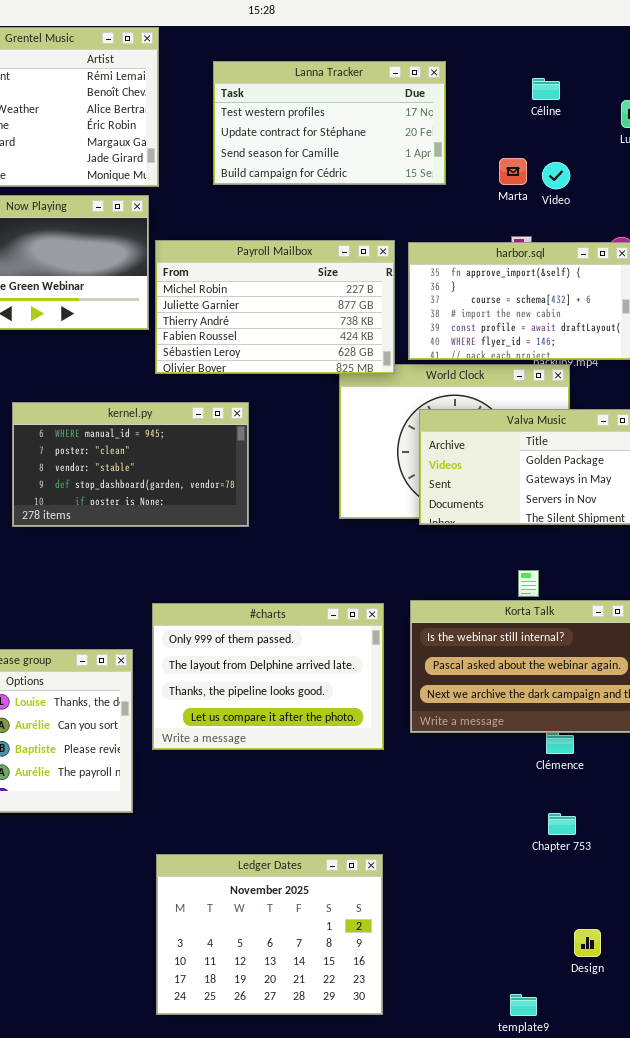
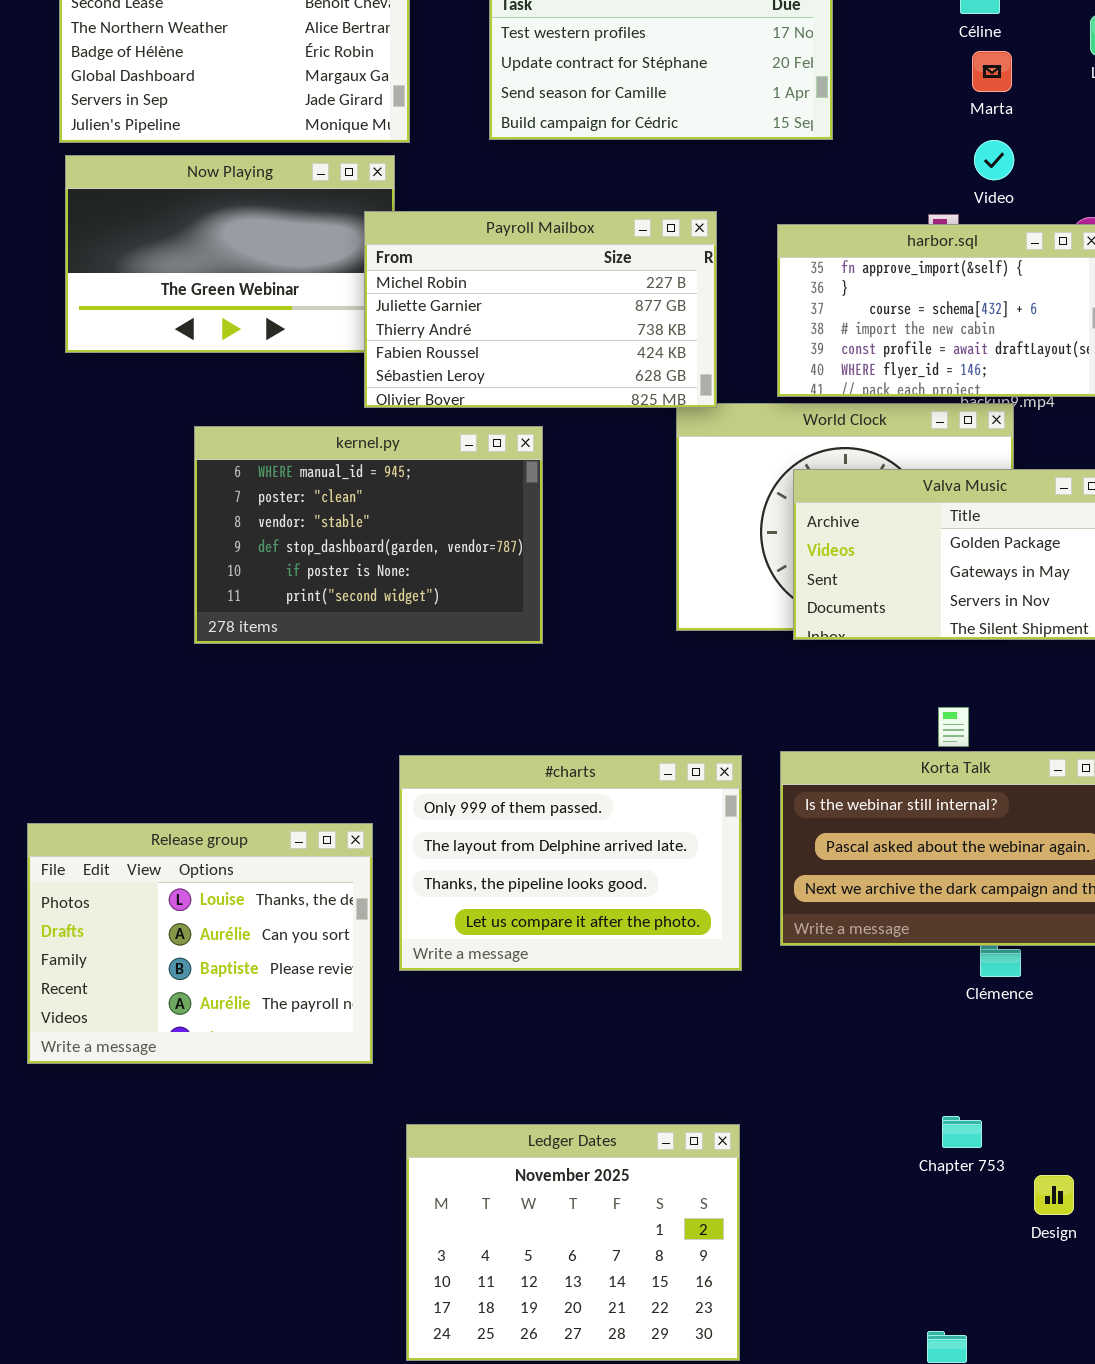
Marta: [499,158,527,185] -> [972,51,1012,92], moved
Video: [542,162,570,189] -> [974,140,1014,180], moved
Payroll Mailbox: [155,240,395,374] -> [364,211,717,408], moved
kernel.py: [12,402,249,527] -> [194,426,543,644], resized
Chapter 753: [548,813,576,835] -> [942,1116,982,1148], moved
Design: [574,929,601,957] -> [1034,1175,1074,1215], moved

